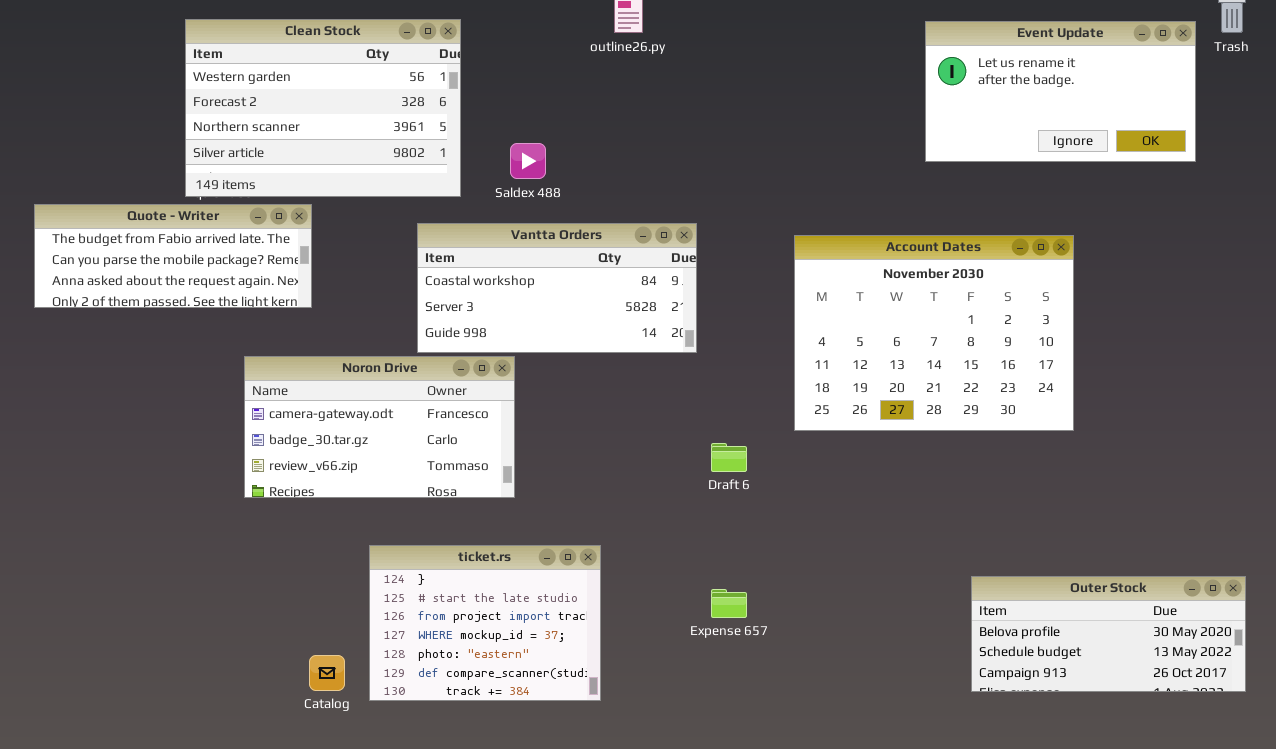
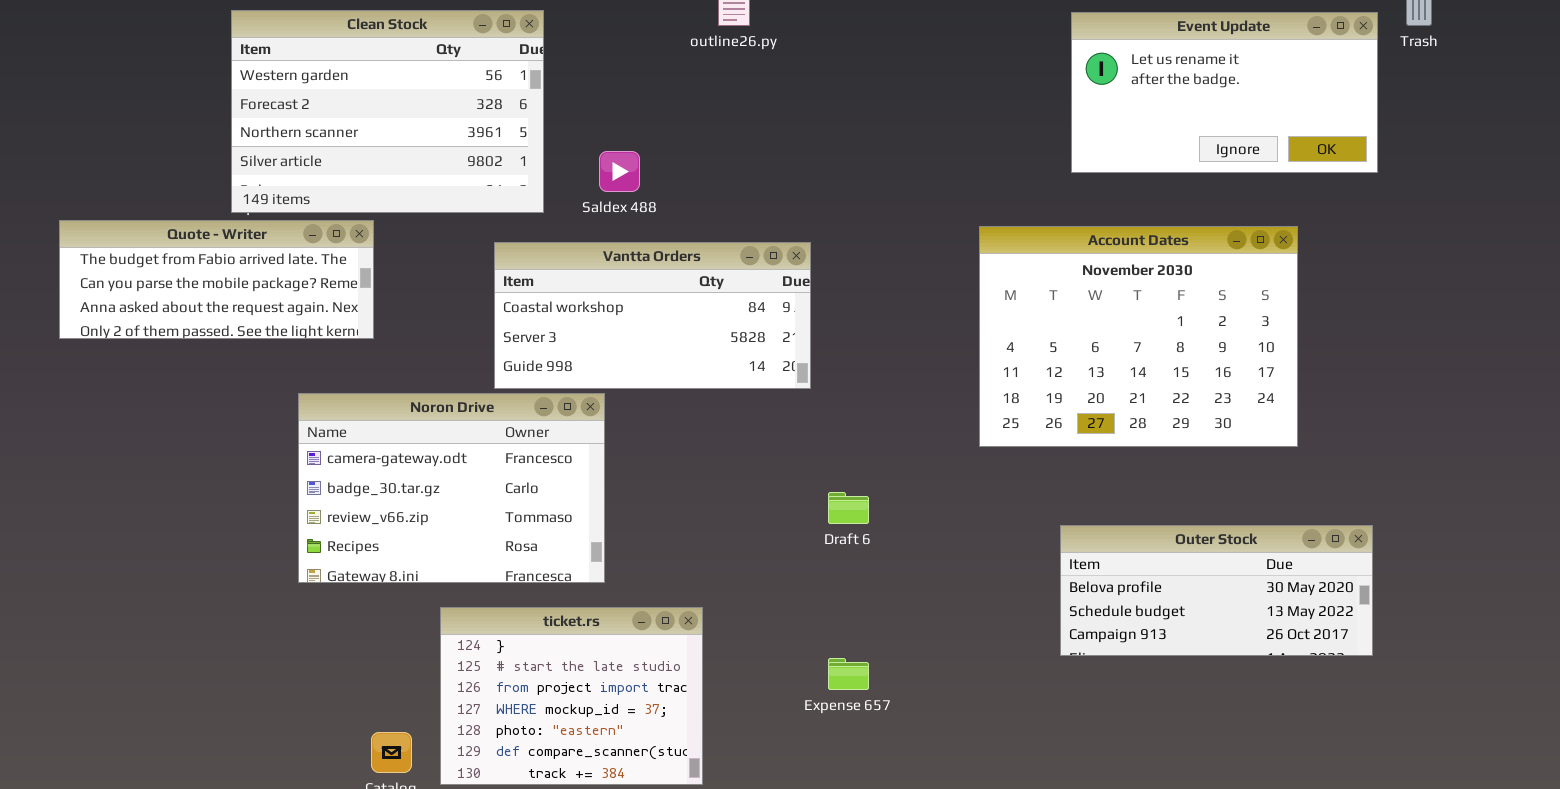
Account Dates: [794,235,1074,431] -> [979,226,1298,447], moved
Noron Drive: [244,356,515,498] -> [298,393,605,583], resized
Outer Stock: [971,576,1246,692] -> [1060,525,1373,656], moved

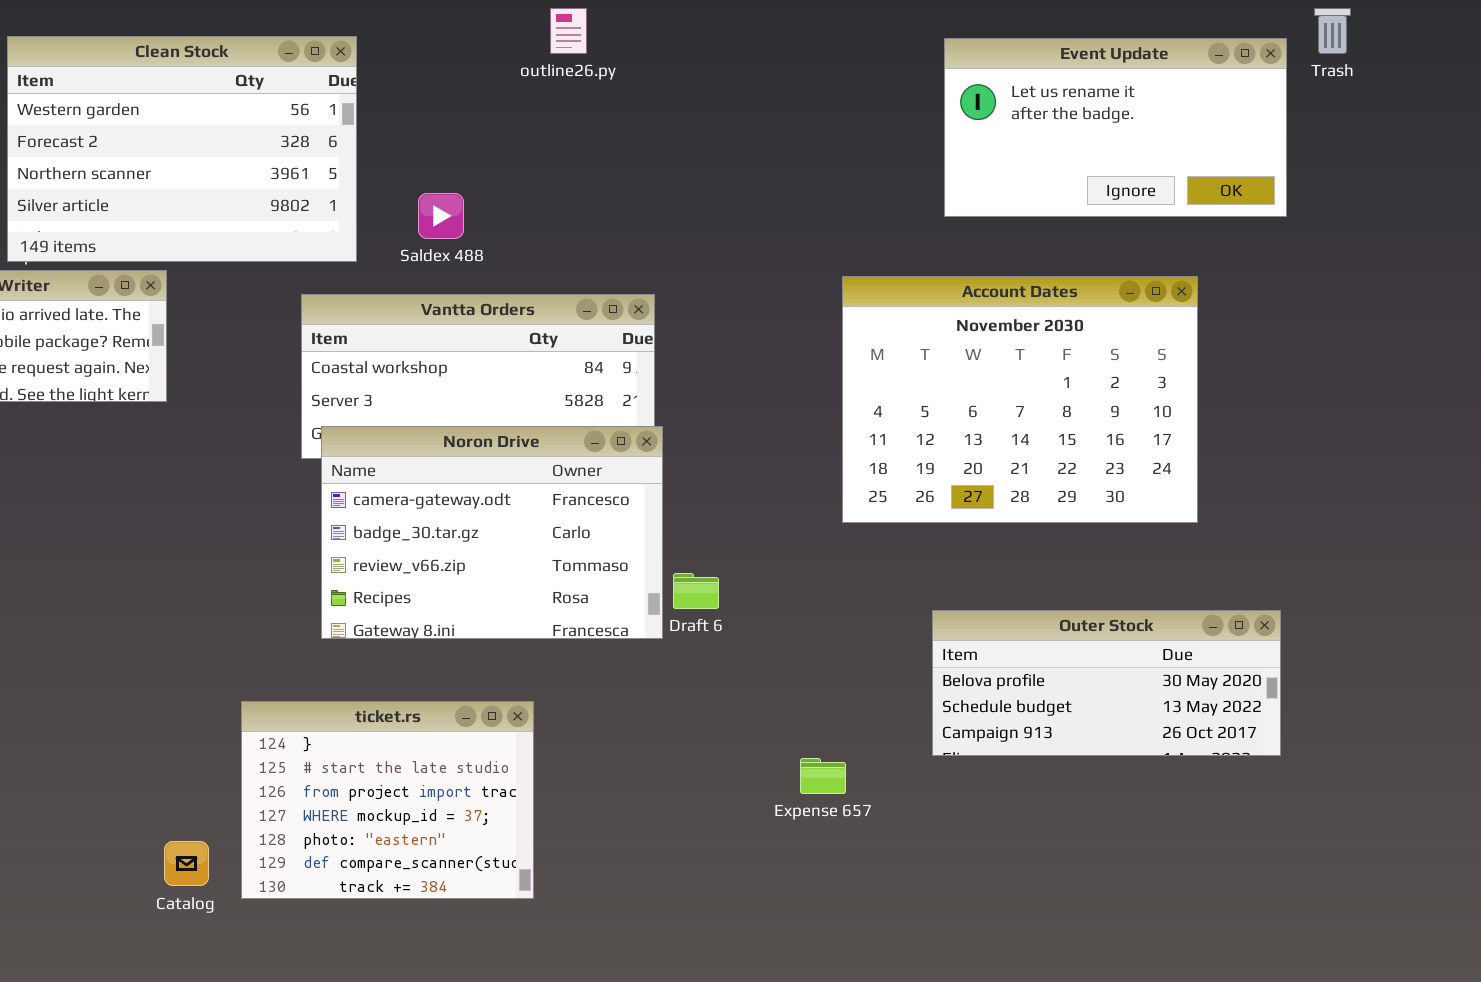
Noron Drive: [298,393,605,583] -> [321,426,663,639], moved
Expense 657: [828,658,869,690] -> [800,758,846,794], moved

